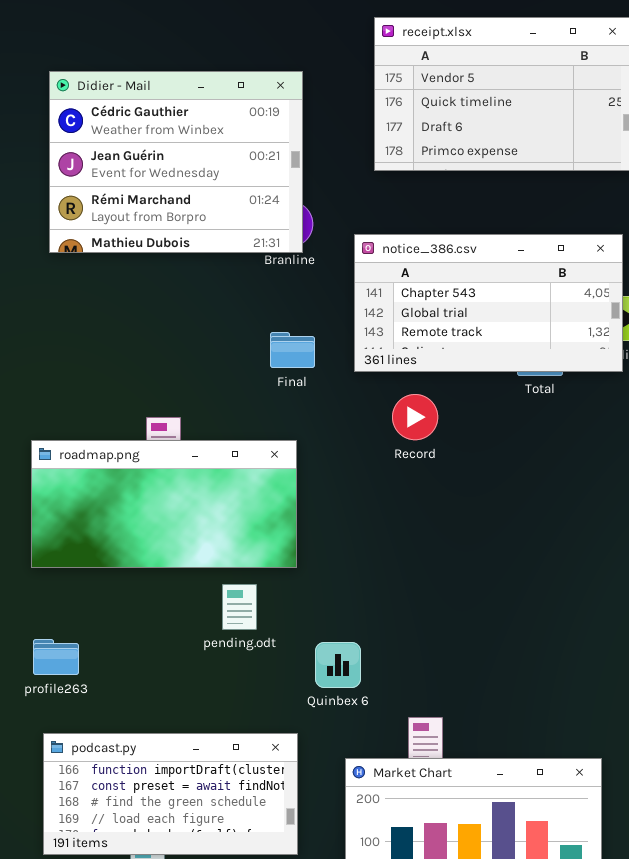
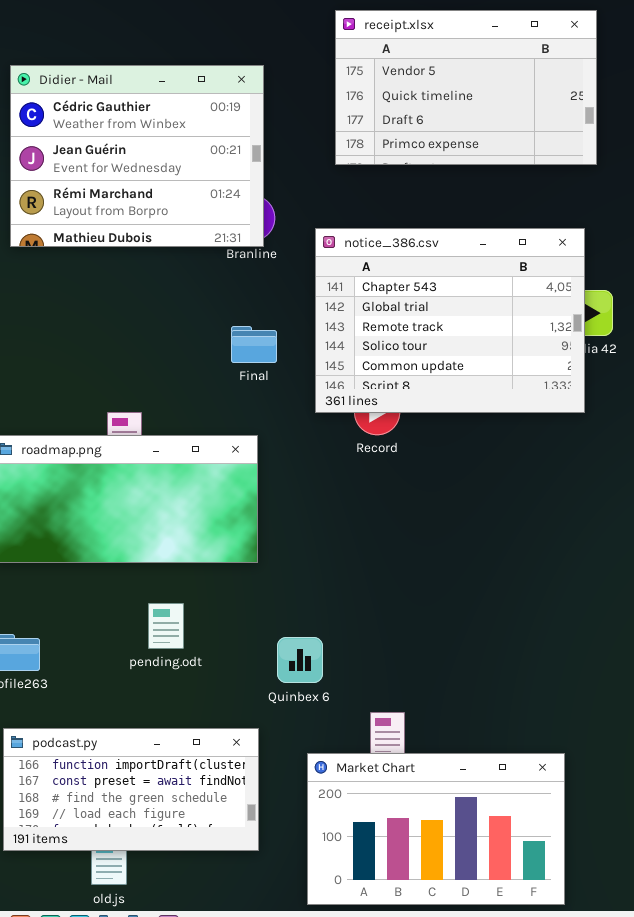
notice_386.csv: [354,234,623,372] -> [315,228,585,413], resized
pending.odt: [222,584,257,630] -> [148,603,184,649], moved

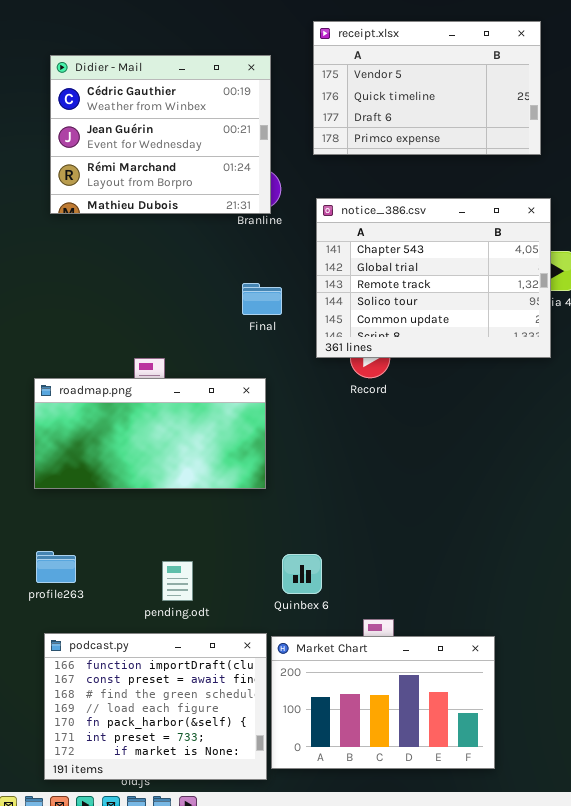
receipt.xlsx: [335,10,597,165] -> [313,21,541,155], moved
pending.odt: [148,603,184,649] -> [162,561,193,601], moved
podcast.py: [3,728,259,851] -> [44,633,267,780], resized
Market Chart: [307,753,565,905] -> [271,636,495,769], moved

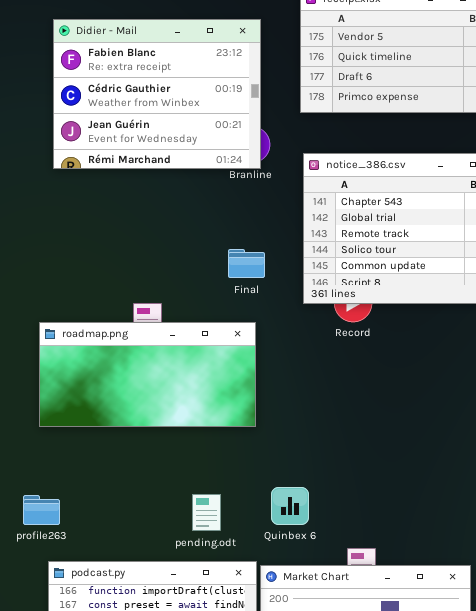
Didier - Mail: [50,55,271,214] -> [53,19,261,169], scrolled up 1 row
Final: [242,283,282,315] -> [228,249,265,278], moved
profile263: [36,551,76,583] -> [23,495,60,525], moved
pending.odt: [162,561,193,601] -> [192,494,221,531], moved

